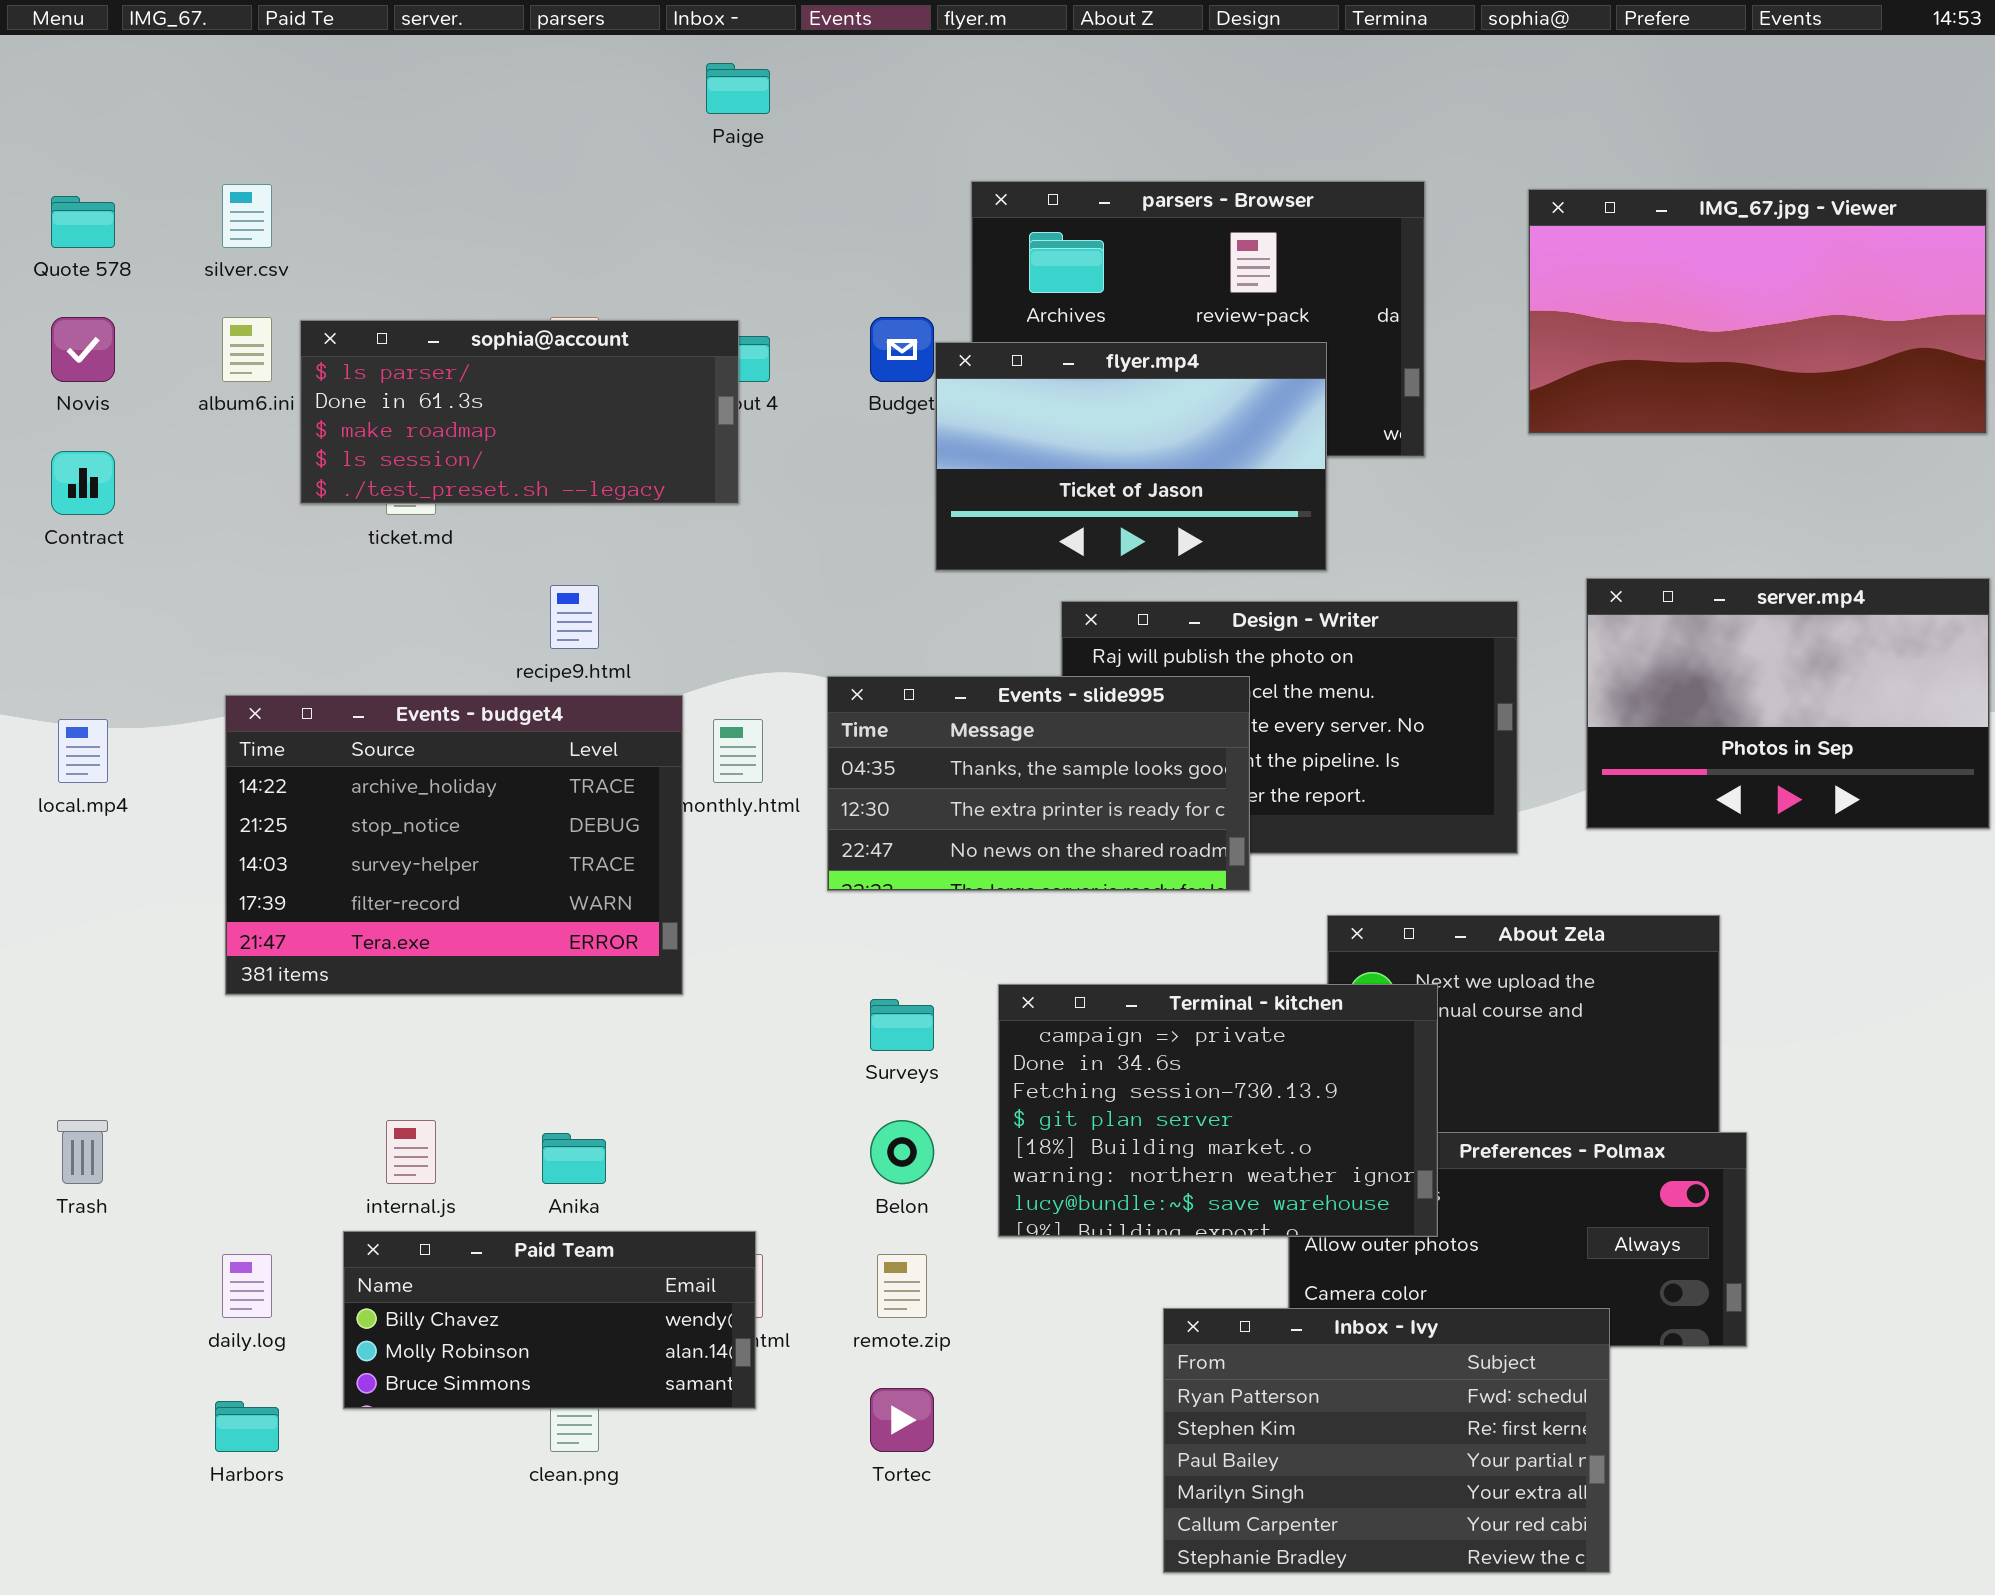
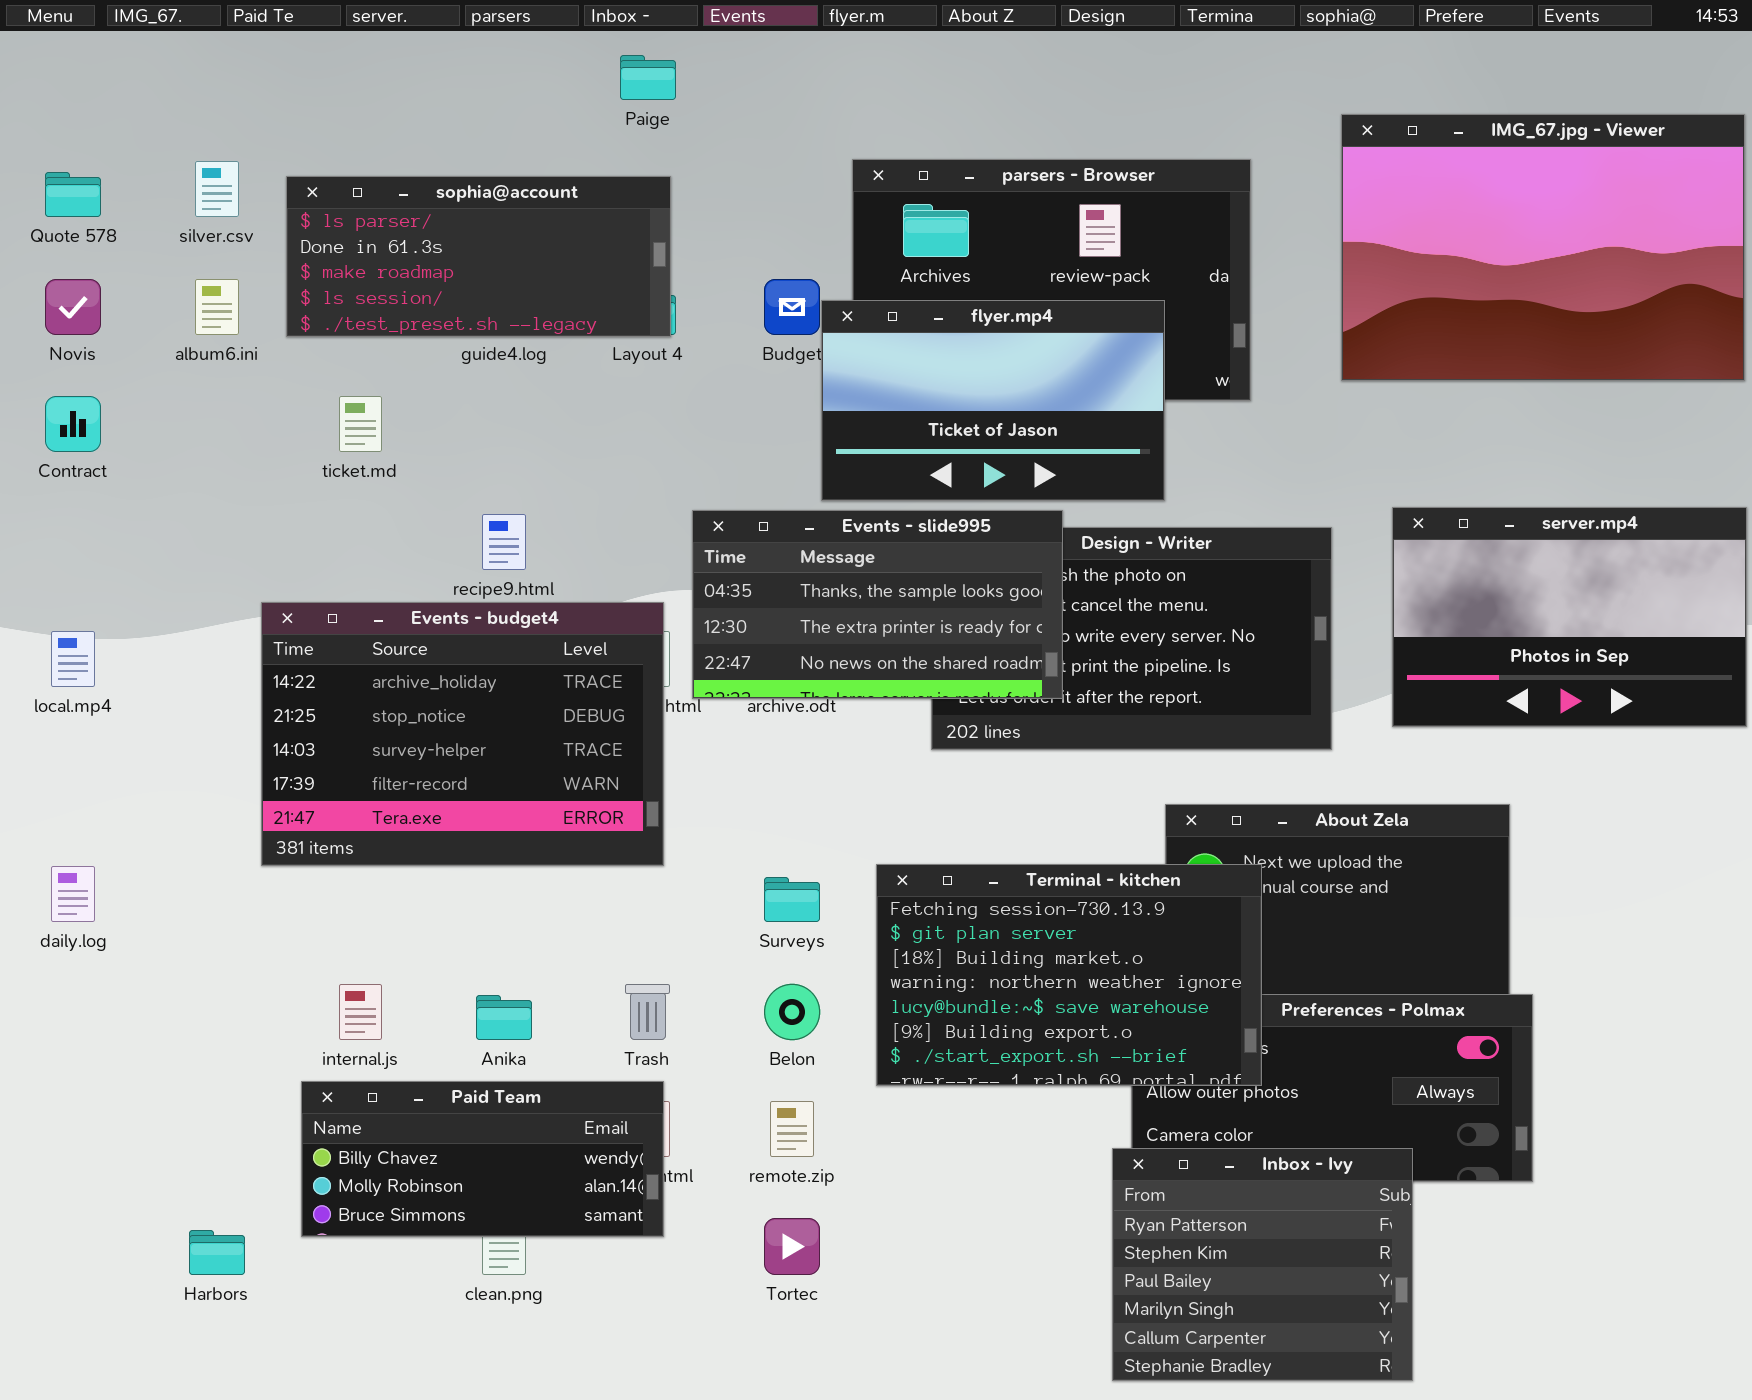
IMG_67.jpg - Viewer: [1528,189,1987,434] -> [1341,114,1745,381], resized
sophia@account: [300,320,739,504] -> [286,176,671,337], moved
Events - slide995: [827,676,1250,891] -> [692,510,1063,699], moved
Events - budget4: [225,695,683,995] -> [261,602,664,866], moved
Terminal - kitchen: [998,984,1438,1237] -> [876,864,1262,1086], scrolled down 2 rows
Trash: [57,1120,108,1184] -> [625,984,670,1040], moved
daily.log: [222,1254,272,1318] -> [51,866,95,922], moved
Inbox - Ivy: [1163,1308,1610,1573] -> [1112,1148,1413,1381], resized

